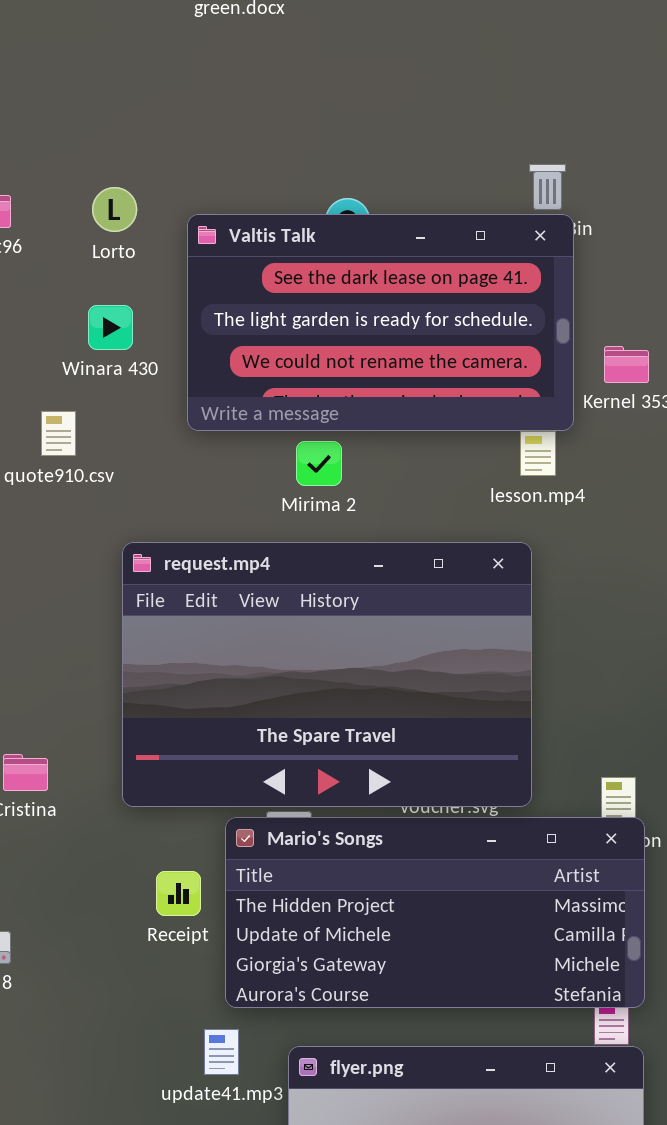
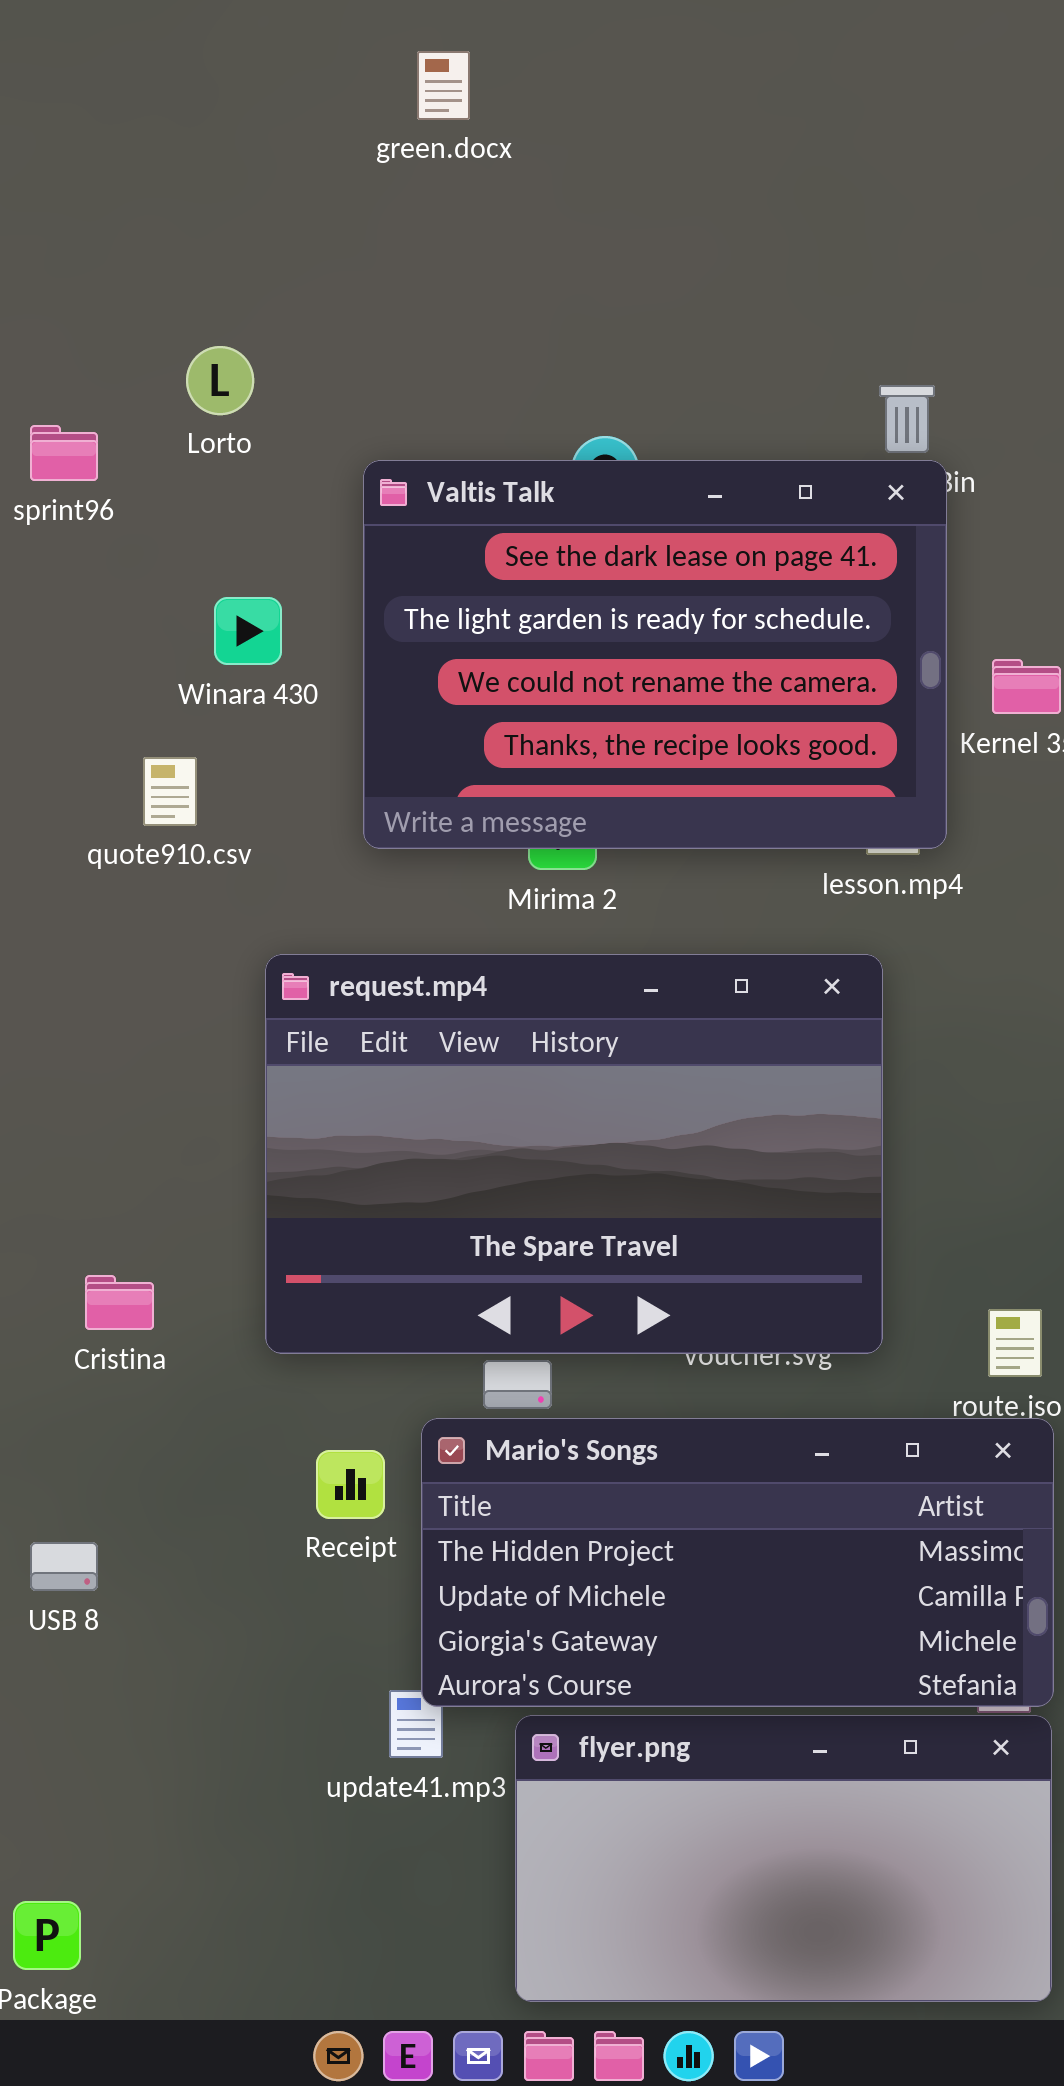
Lorto: [92,187,137,232] -> [186,346,254,415], moved
Valtis Talk: [187,214,574,431] -> [363,460,947,849], resized
Mario's Songs: [225,817,645,1008] -> [421,1418,1054,1707], moved

